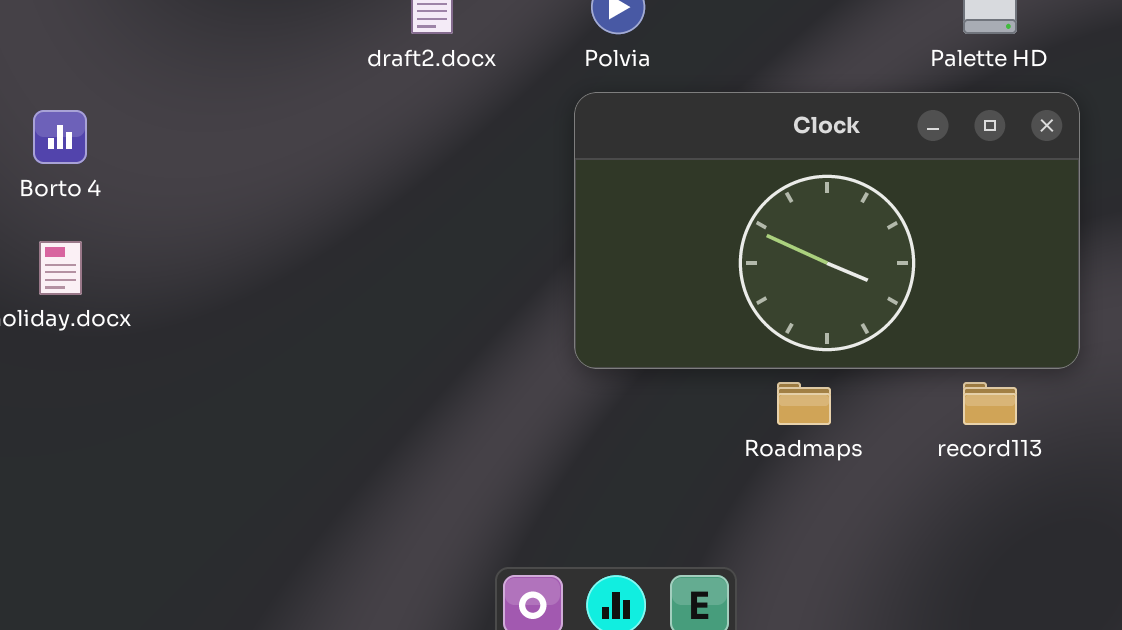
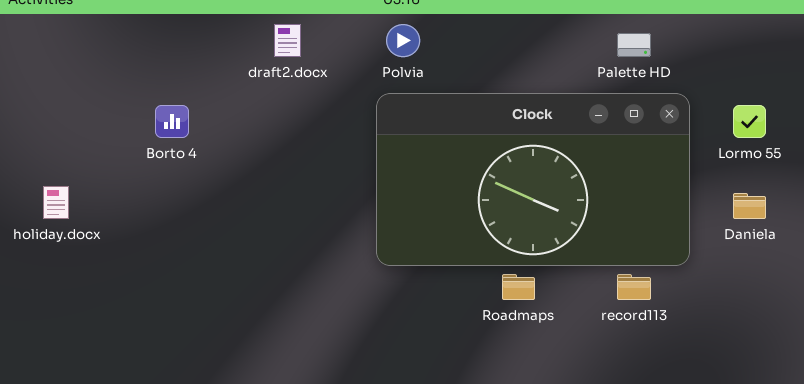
Borto 4: [33,110,87,164] -> [155,105,189,138], moved

